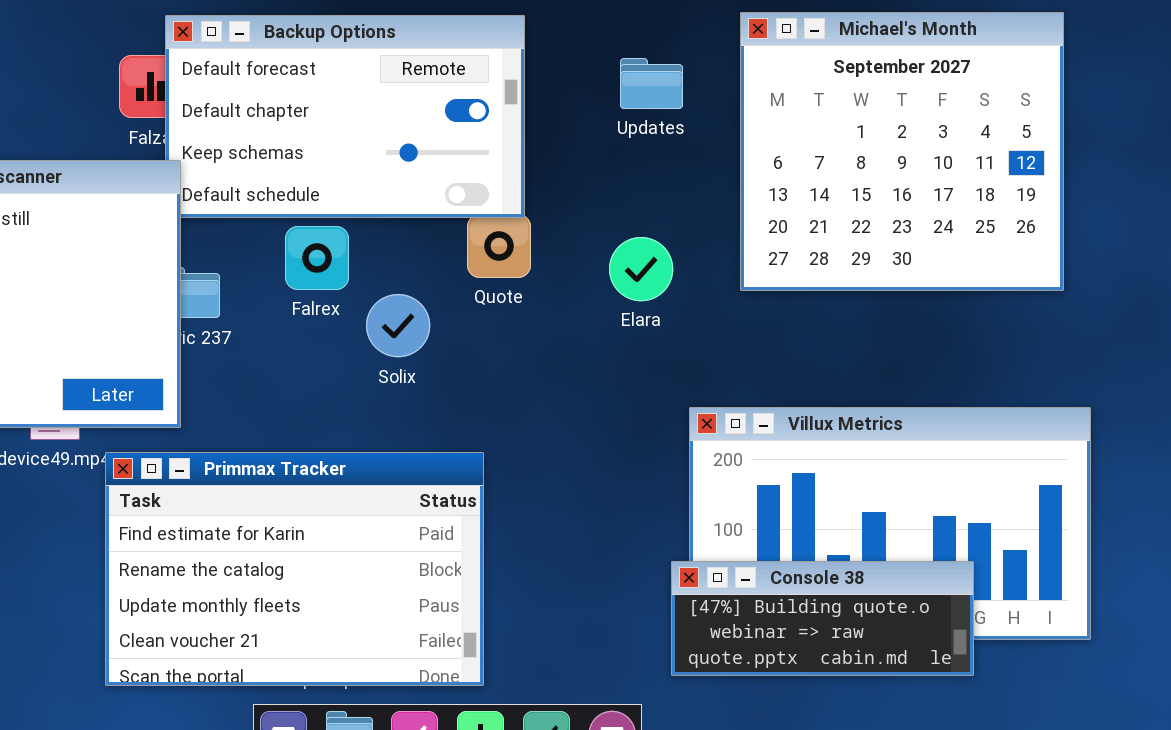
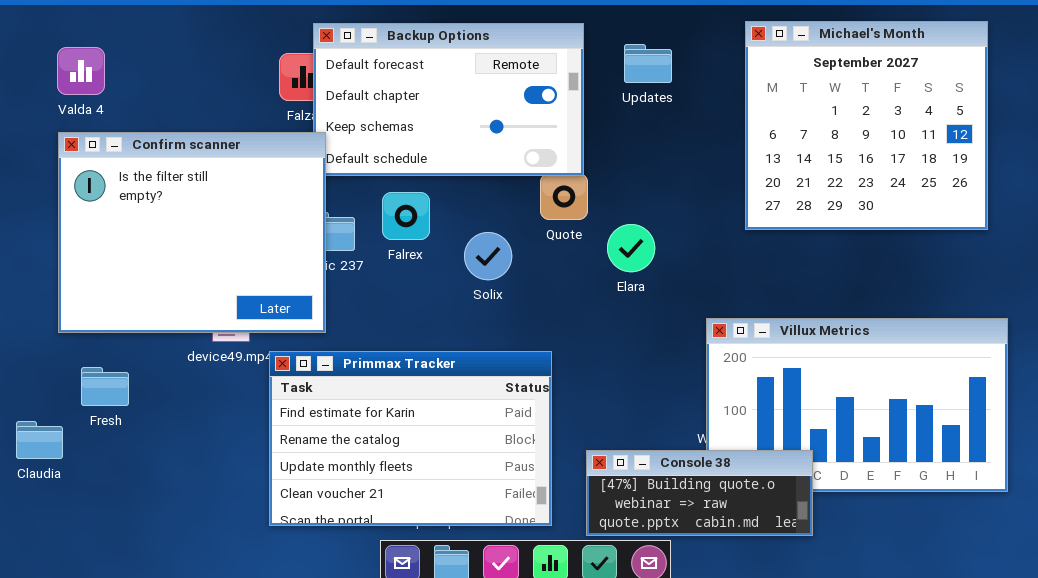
Updates: [620,58,683,109] -> [624,44,672,83], moved
Falrex: [285,226,349,290] -> [382,192,430,240], moved
Elara: [609,237,673,301] -> [607,224,655,272], moved
Console 38: [671,561,974,676] -> [586,450,813,536], moved

